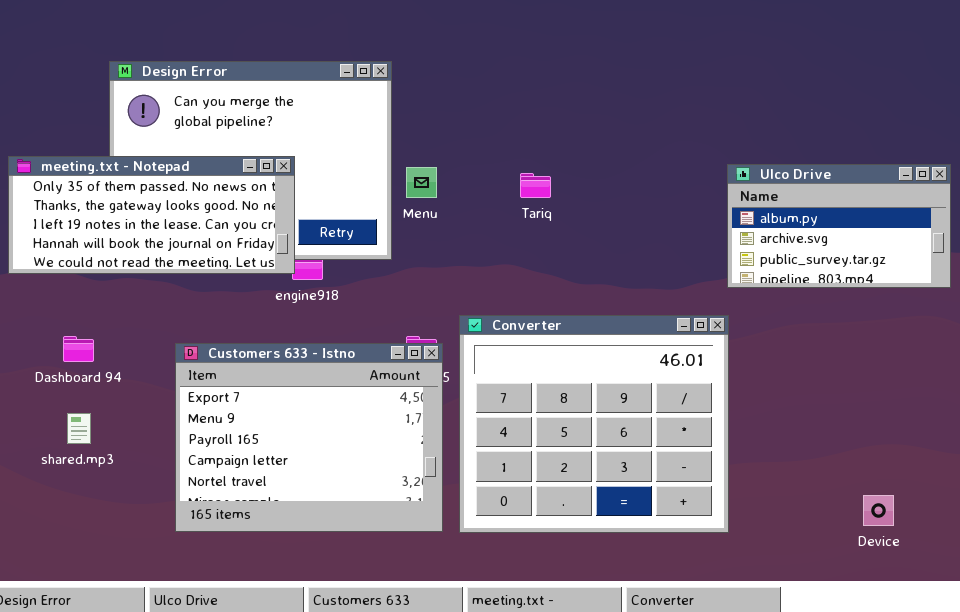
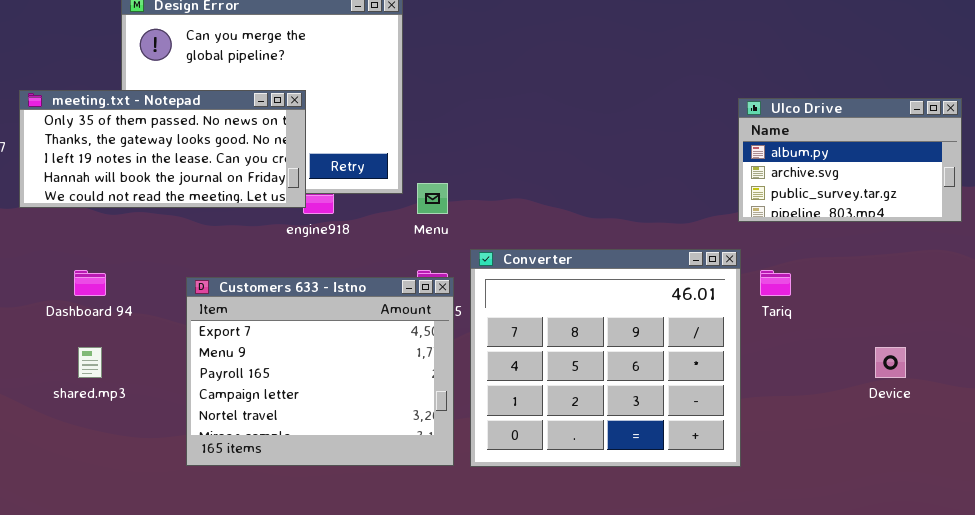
Menu: [406,167,437,198] -> [417,183,448,214], moved
Tariq: [520,173,551,198] -> [760,270,791,296], moved
Device: [863,495,894,526] -> [875,347,906,378], moved

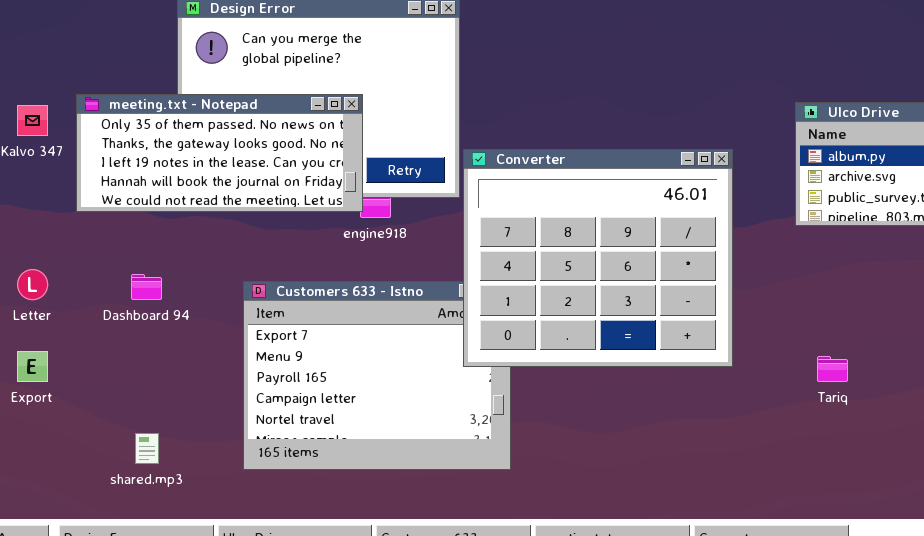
Converter: [470,249,741,467] -> [463,149,733,367], moved
Tariq: [760,270,791,296] -> [817,356,848,382], moved
shared.mp3: [78,347,102,378] -> [135,433,159,464], moved

